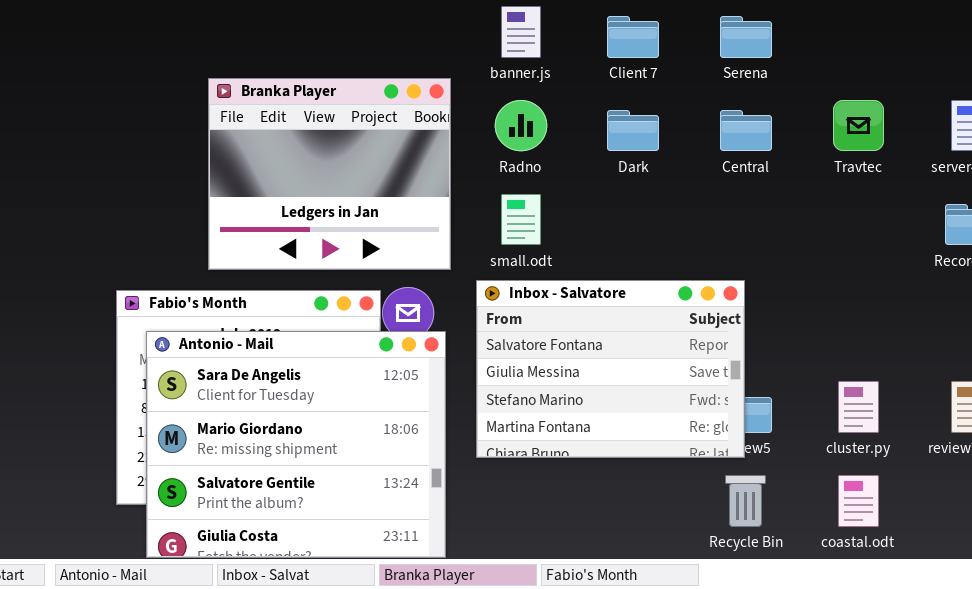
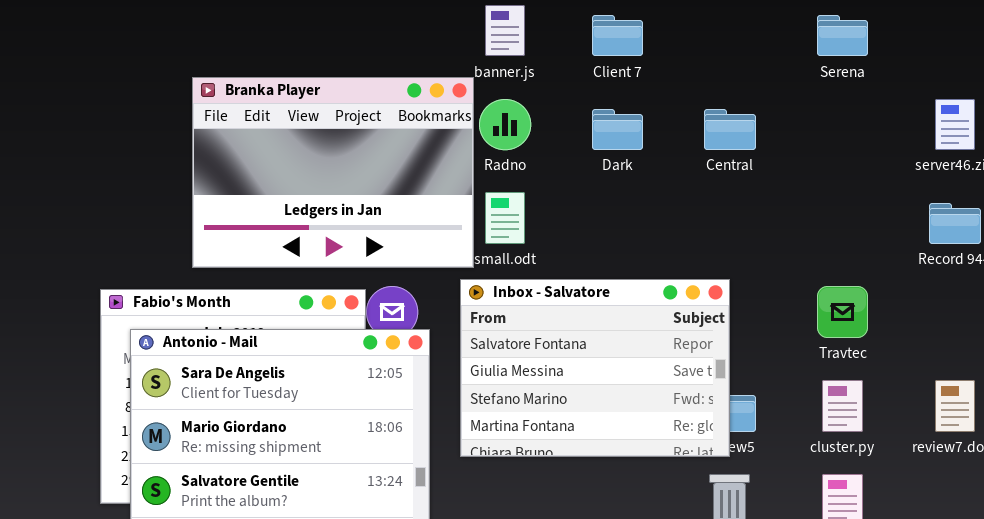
Serena: [720,16,772,58] -> [817,15,868,56], moved
Branka Player: [208,78,451,270] -> [192,77,474,268], resized
Travtec: [833,100,884,151] -> [817,286,868,338], moved

